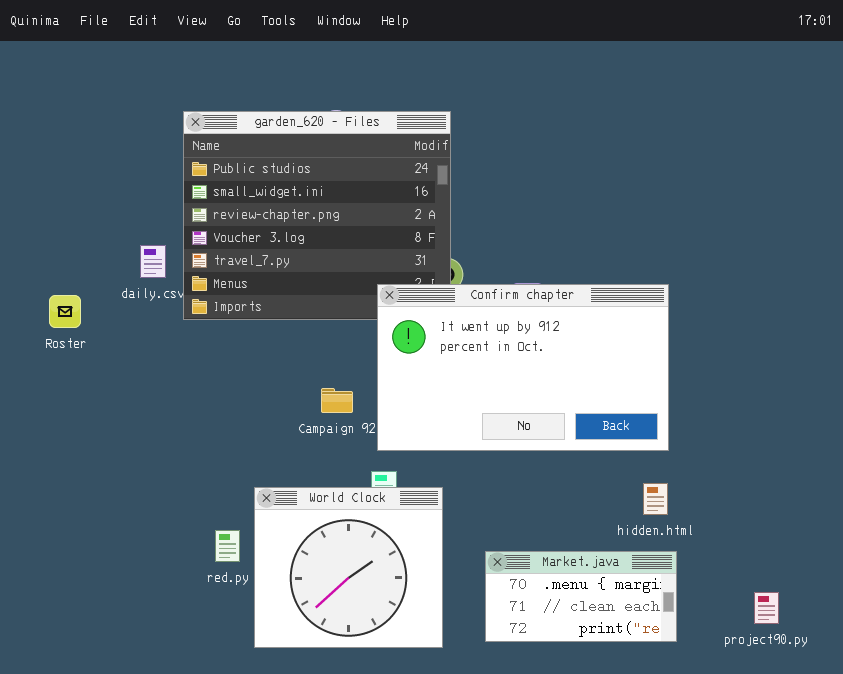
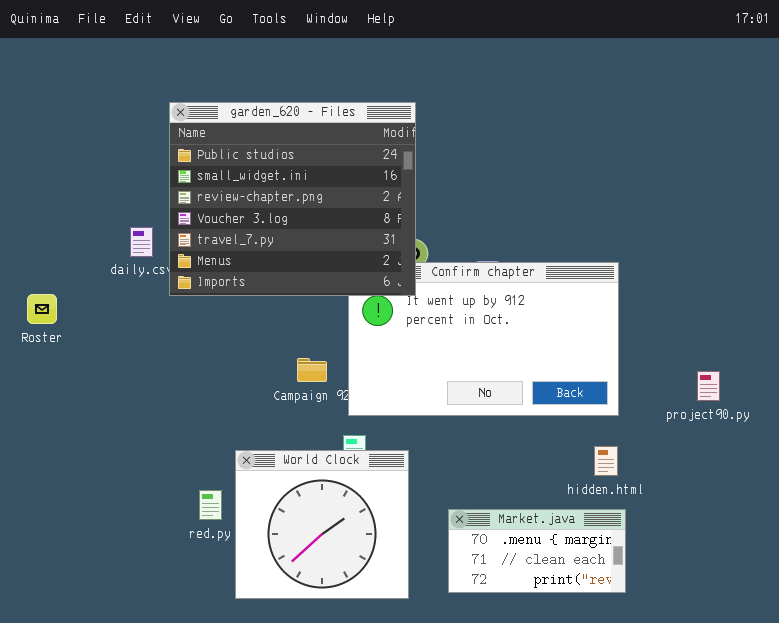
garden_620 - Files: [183,111,451,320] -> [169,102,416,296], raised
Roster: [49,295,81,328] -> [27,294,57,324], moved
project90.py: [754,592,779,624] -> [697,371,720,401], moved

